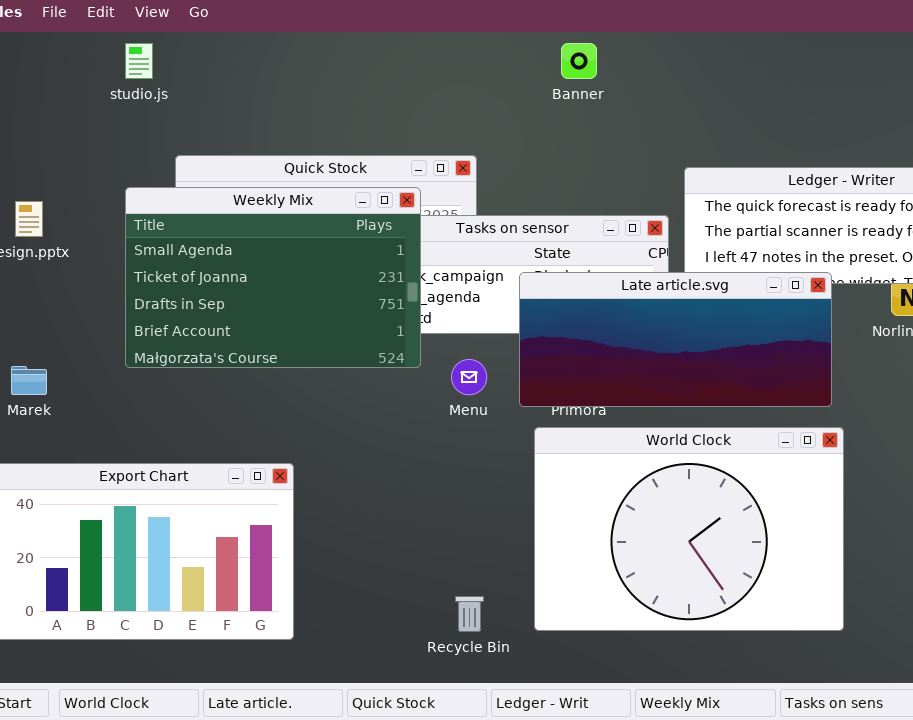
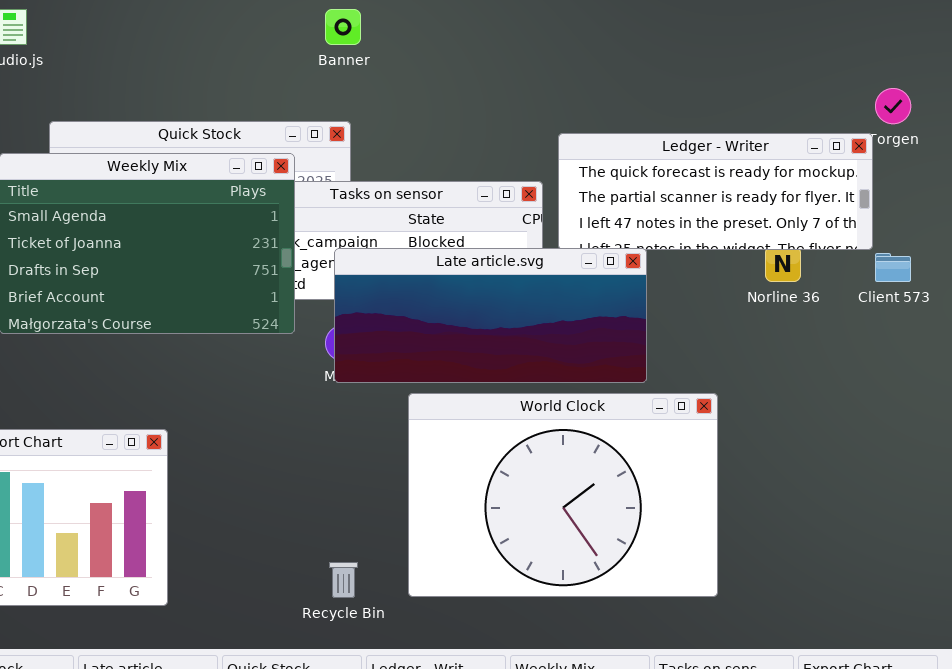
Banner: [561,43,597,79] -> [325,9,361,45], moved
Late article.svg: [519,272,832,407] -> [334,248,647,383], moved

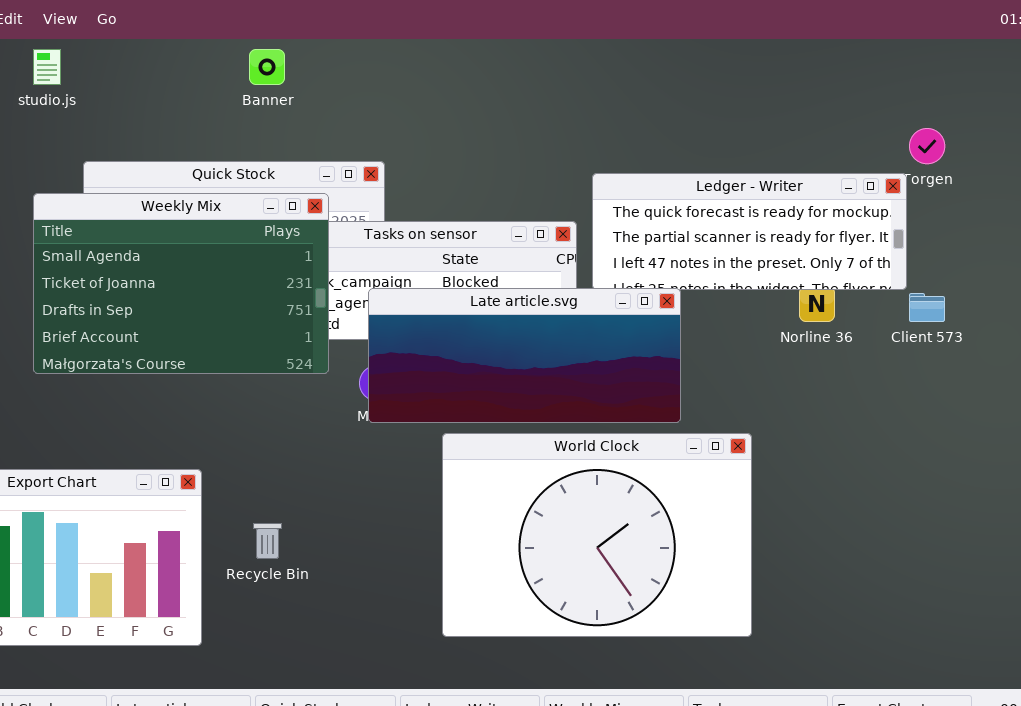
Banner: [325,9,361,45] -> [249,49,285,85], moved
Recycle Bin: [329,562,358,598] -> [253,523,282,559], moved

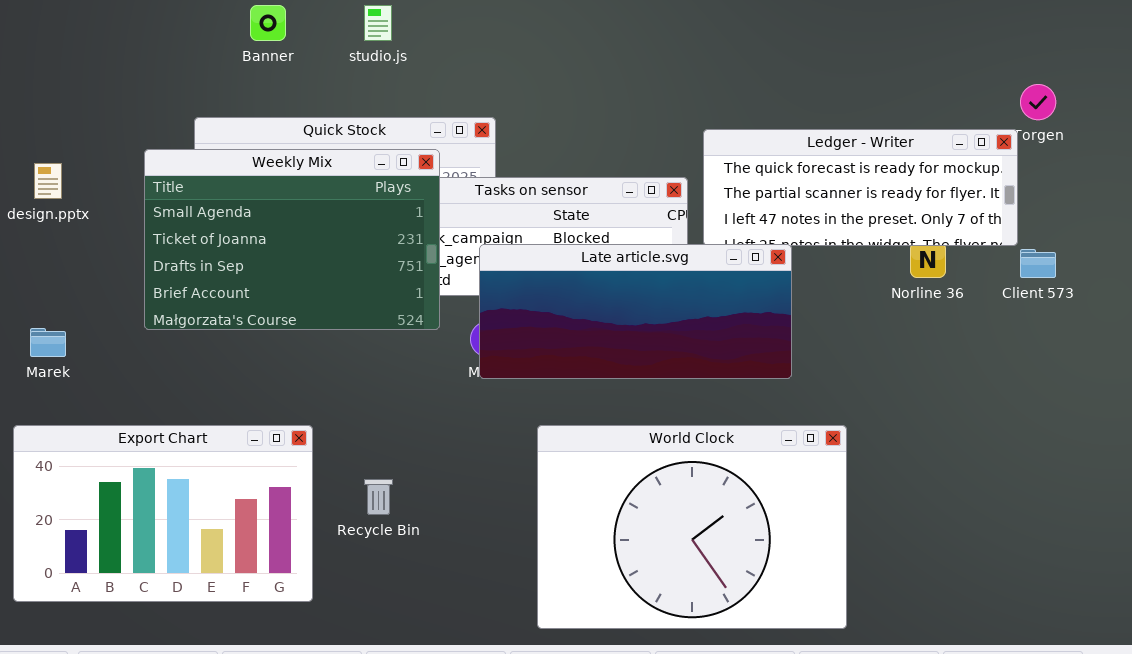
studio.js: [33,49,61,85] -> [364,5,392,41], moved
Banner: [249,49,285,85] -> [250,5,286,41], moved
World Clock: [442,433,752,637] -> [537,425,847,629], moved

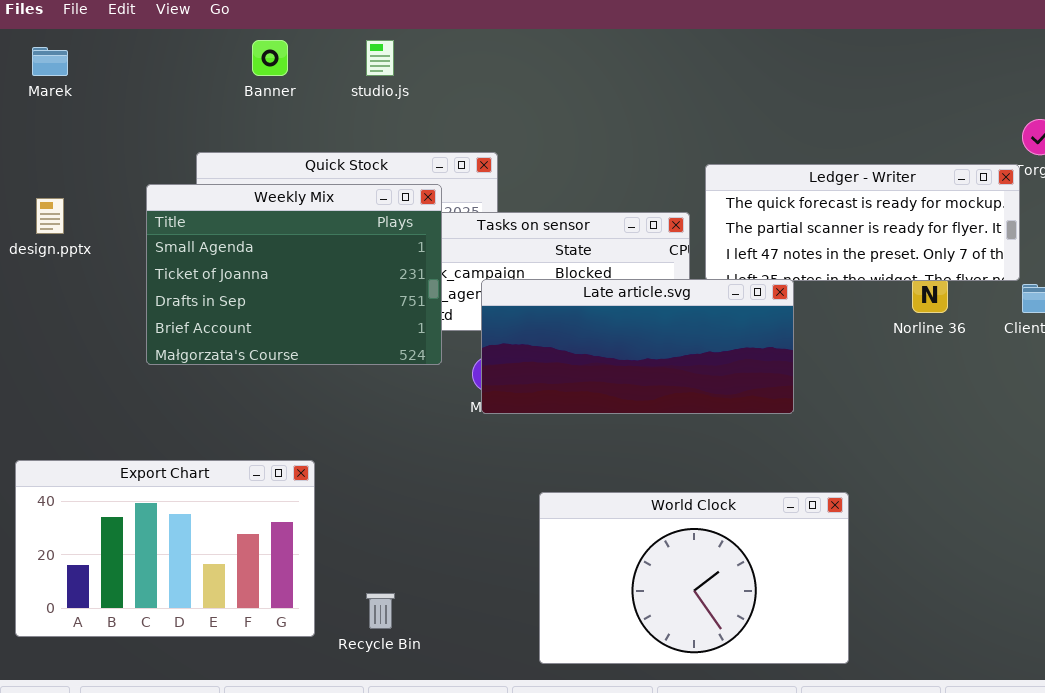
Marek: [30,328,66,357] -> [32,47,68,76], moved
World Clock: [537,425,847,629] -> [539,492,849,664], resized
Recycle Bin: [364,479,393,515] -> [366,593,395,629], moved

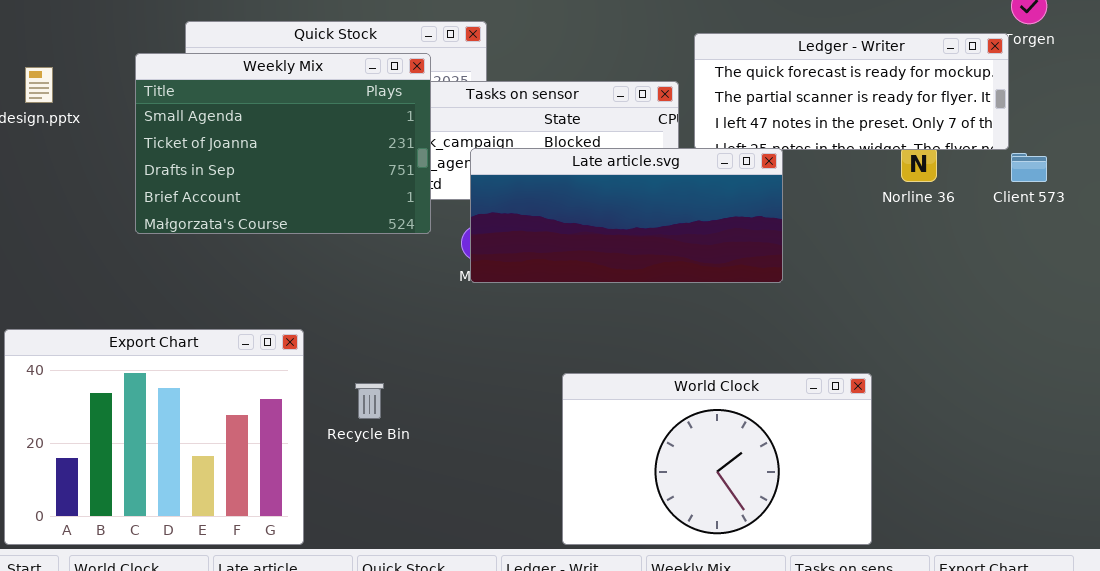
Export Chart: [15,460,315,637] -> [4,329,304,545], resized
World Clock: [539,492,849,664] -> [562,373,872,545], moved
Recycle Bin: [366,593,395,629] -> [355,383,384,419], moved

